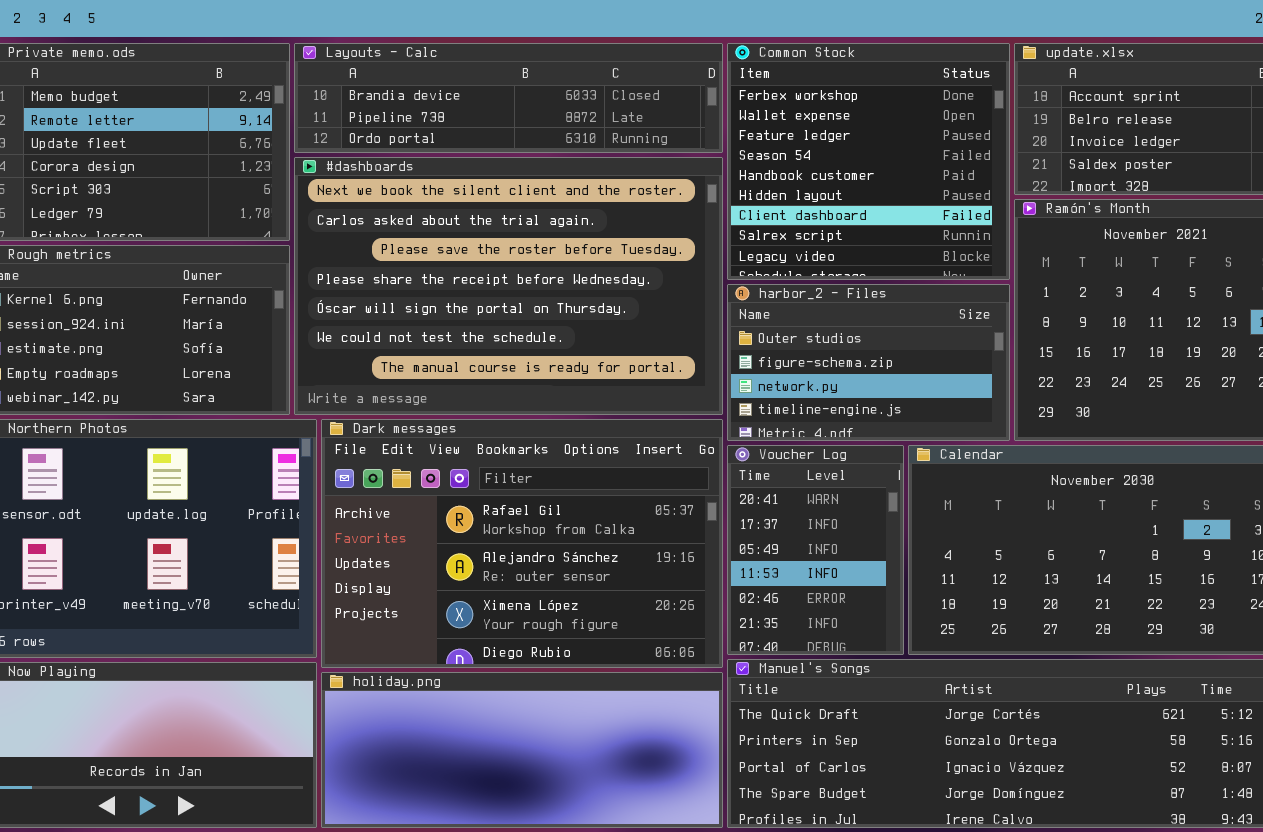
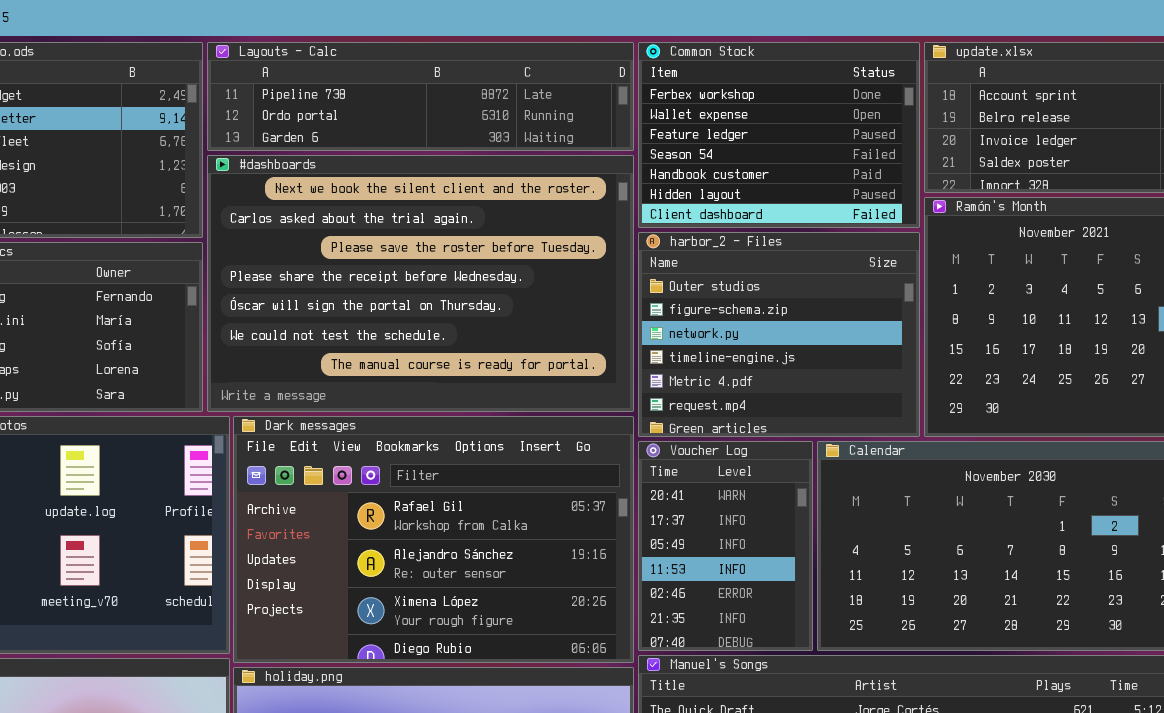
Layouts - Calc: [294,43,723,153] -> [207,42,634,151], scrolled down 1 row
Common Stock: [727,43,1010,280] -> [638,42,920,228], resized
harbor_2 - Files: [727,284,1010,441] -> [638,232,920,437], resized

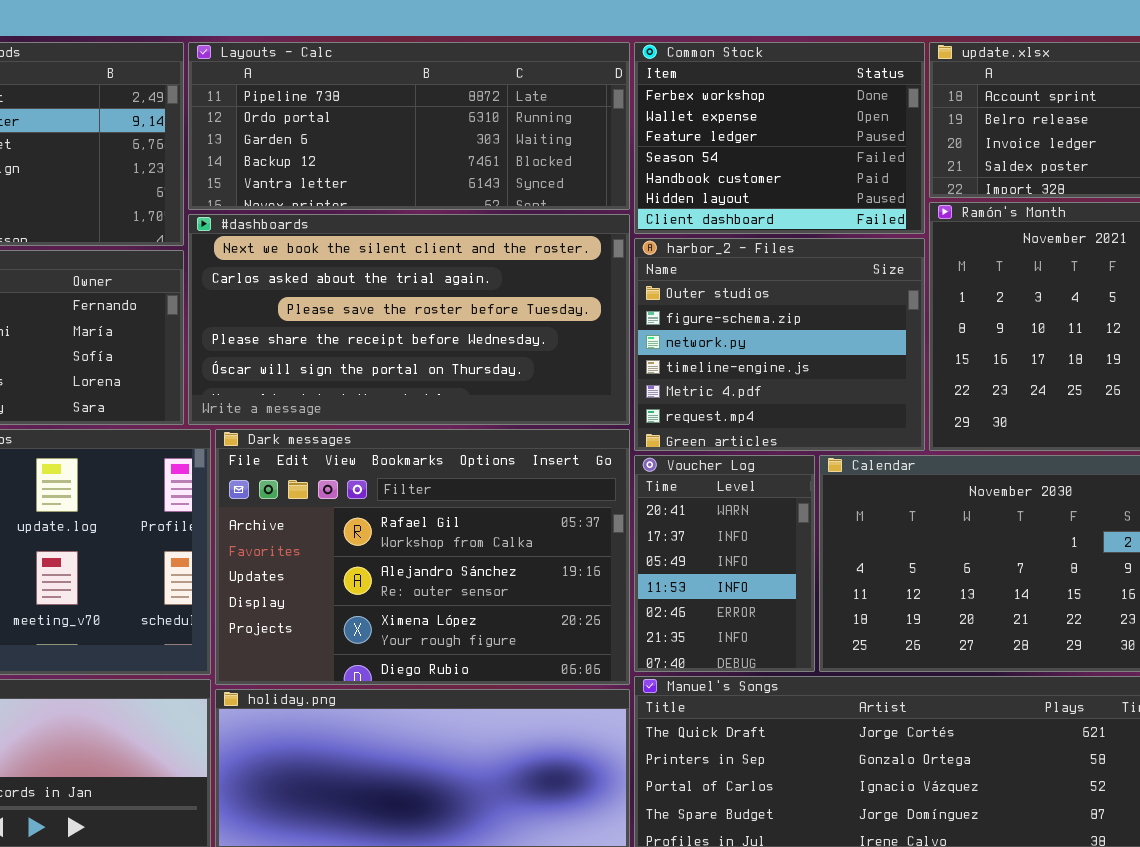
Layouts - Calc: [207,42,634,151] -> [188,42,630,210], resized
#dashboards: [207,155,634,412] -> [188,214,630,425], resized

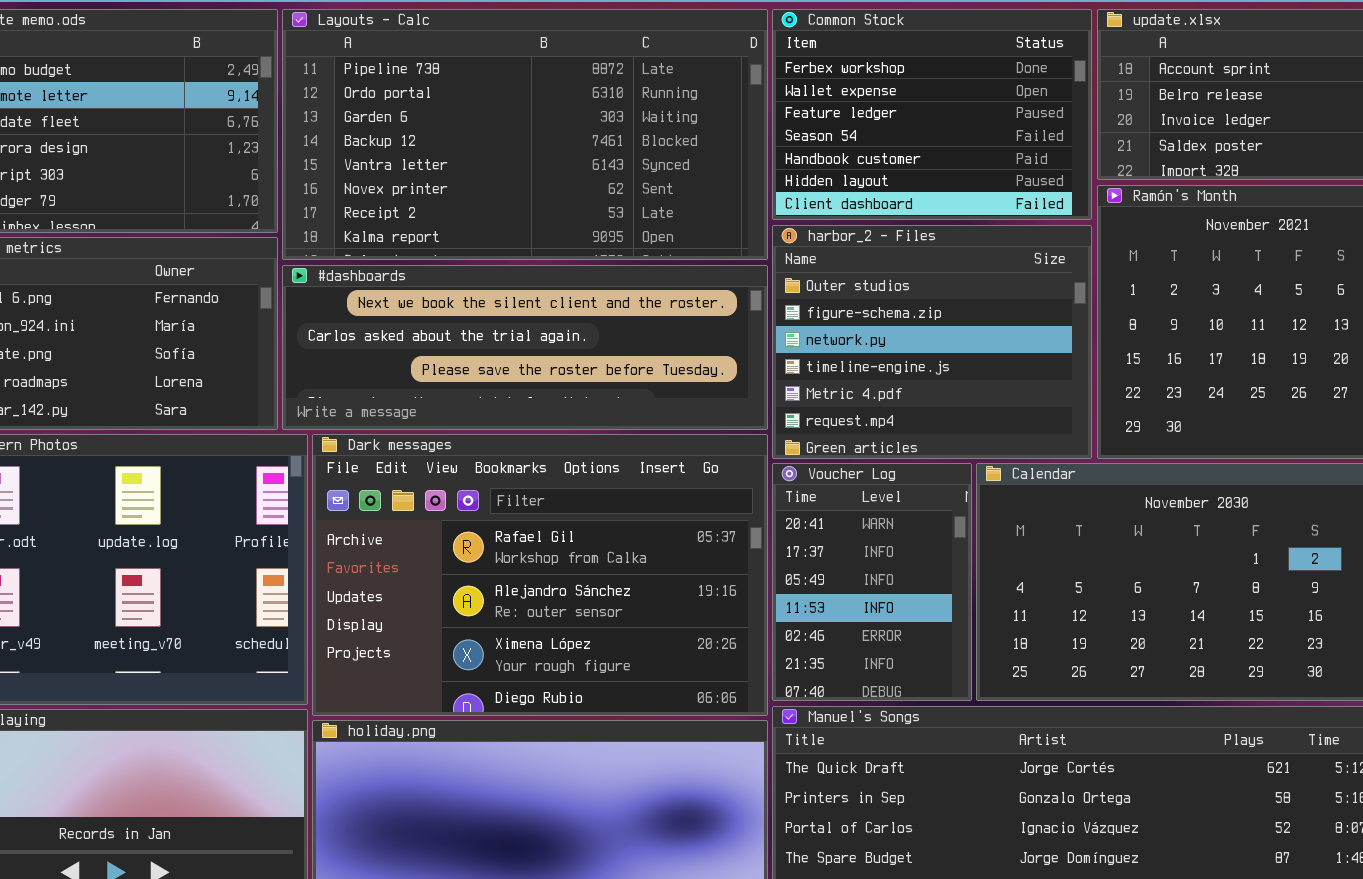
Layouts - Calc: [188,42,630,210] -> [282,9,768,260], resized
#dashboards: [188,214,630,425] -> [282,265,768,430], resized

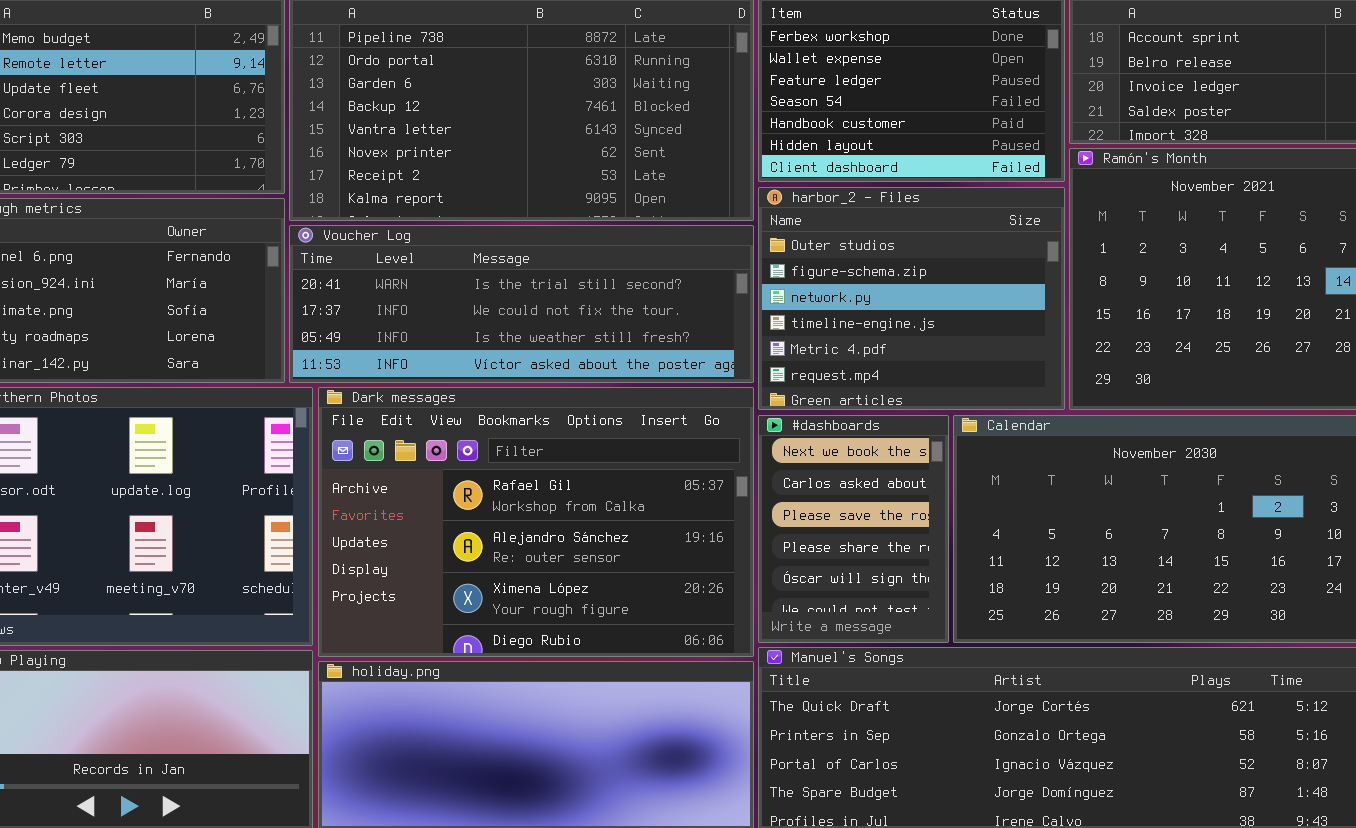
#dashboards: [282,265,768,430] -> [758,415,949,643], moved, resized
Voucher Log: [772,463,972,701] -> [289,225,754,383], moved, resized

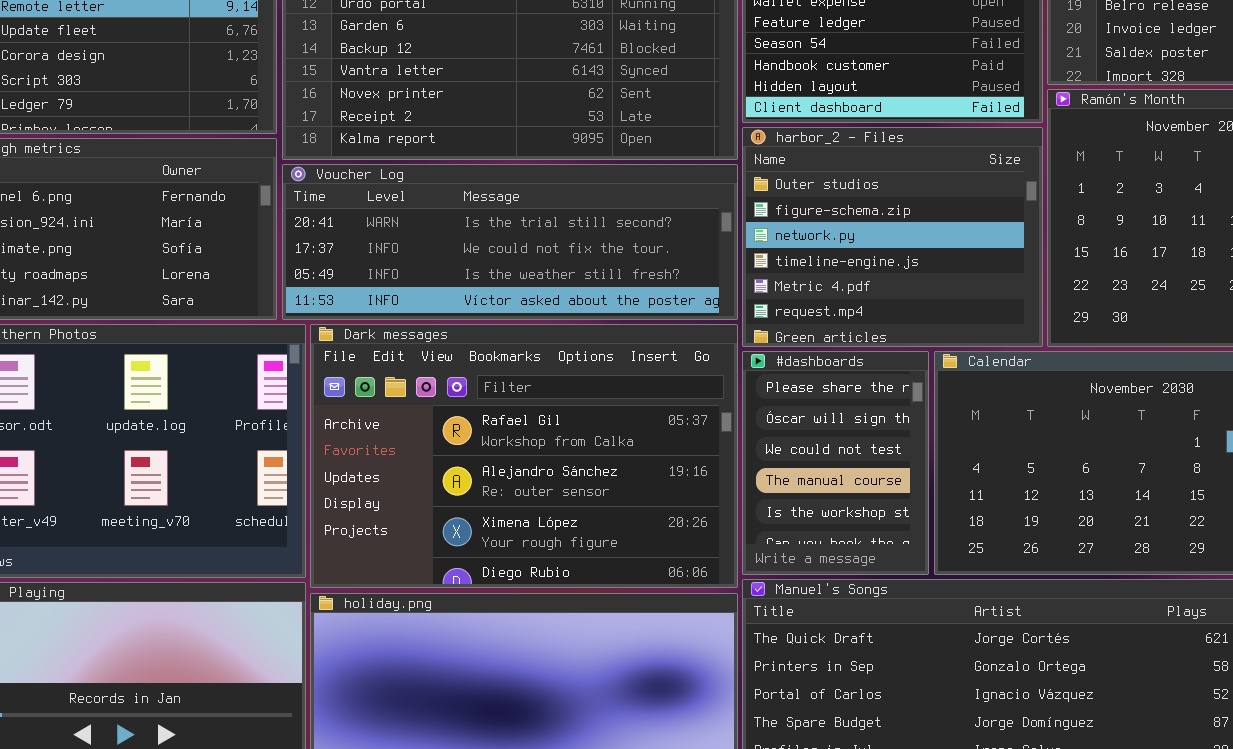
#dashboards: [758,415,949,643] -> [742,351,929,575], scrolled down 3 rows

